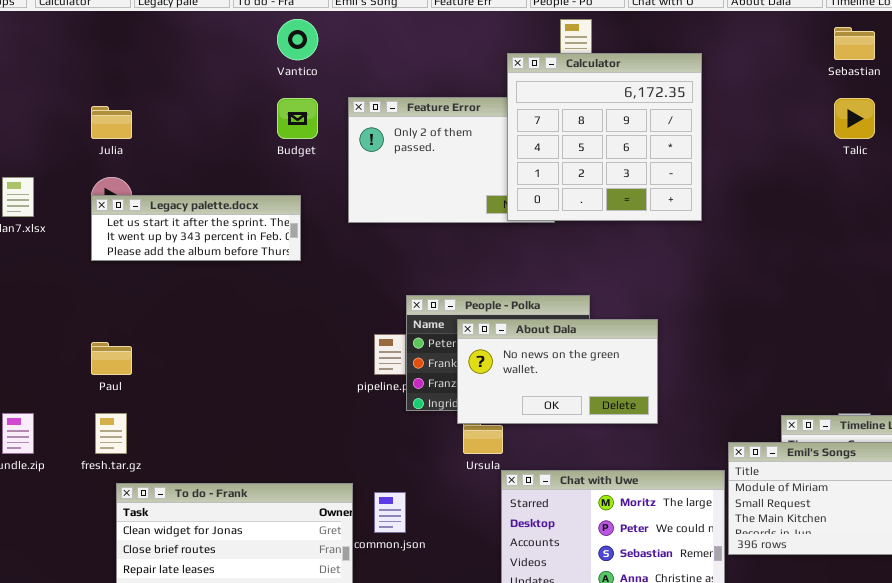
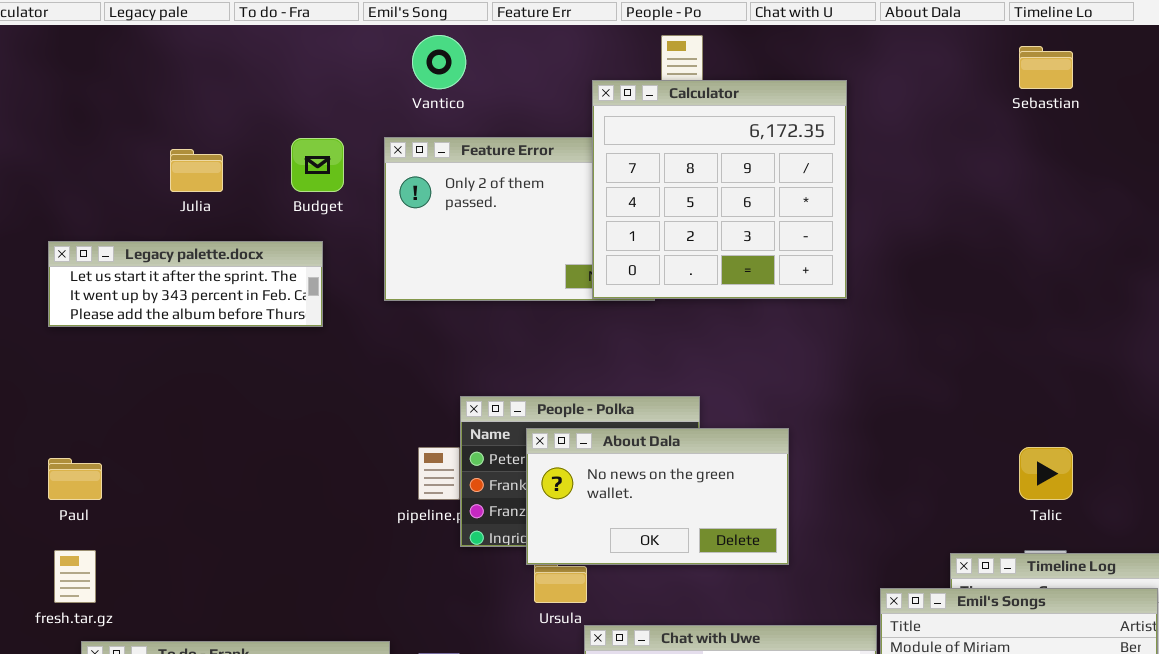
Vantico: [277,19,318,60] -> [412,35,466,89], moved
Talic: [834,98,875,139] -> [1019,447,1073,500], moved
Julia: [91,106,132,139] -> [170,149,223,192], moved
Legacy palette.docx: [91,195,301,261] -> [48,241,323,327], moved

